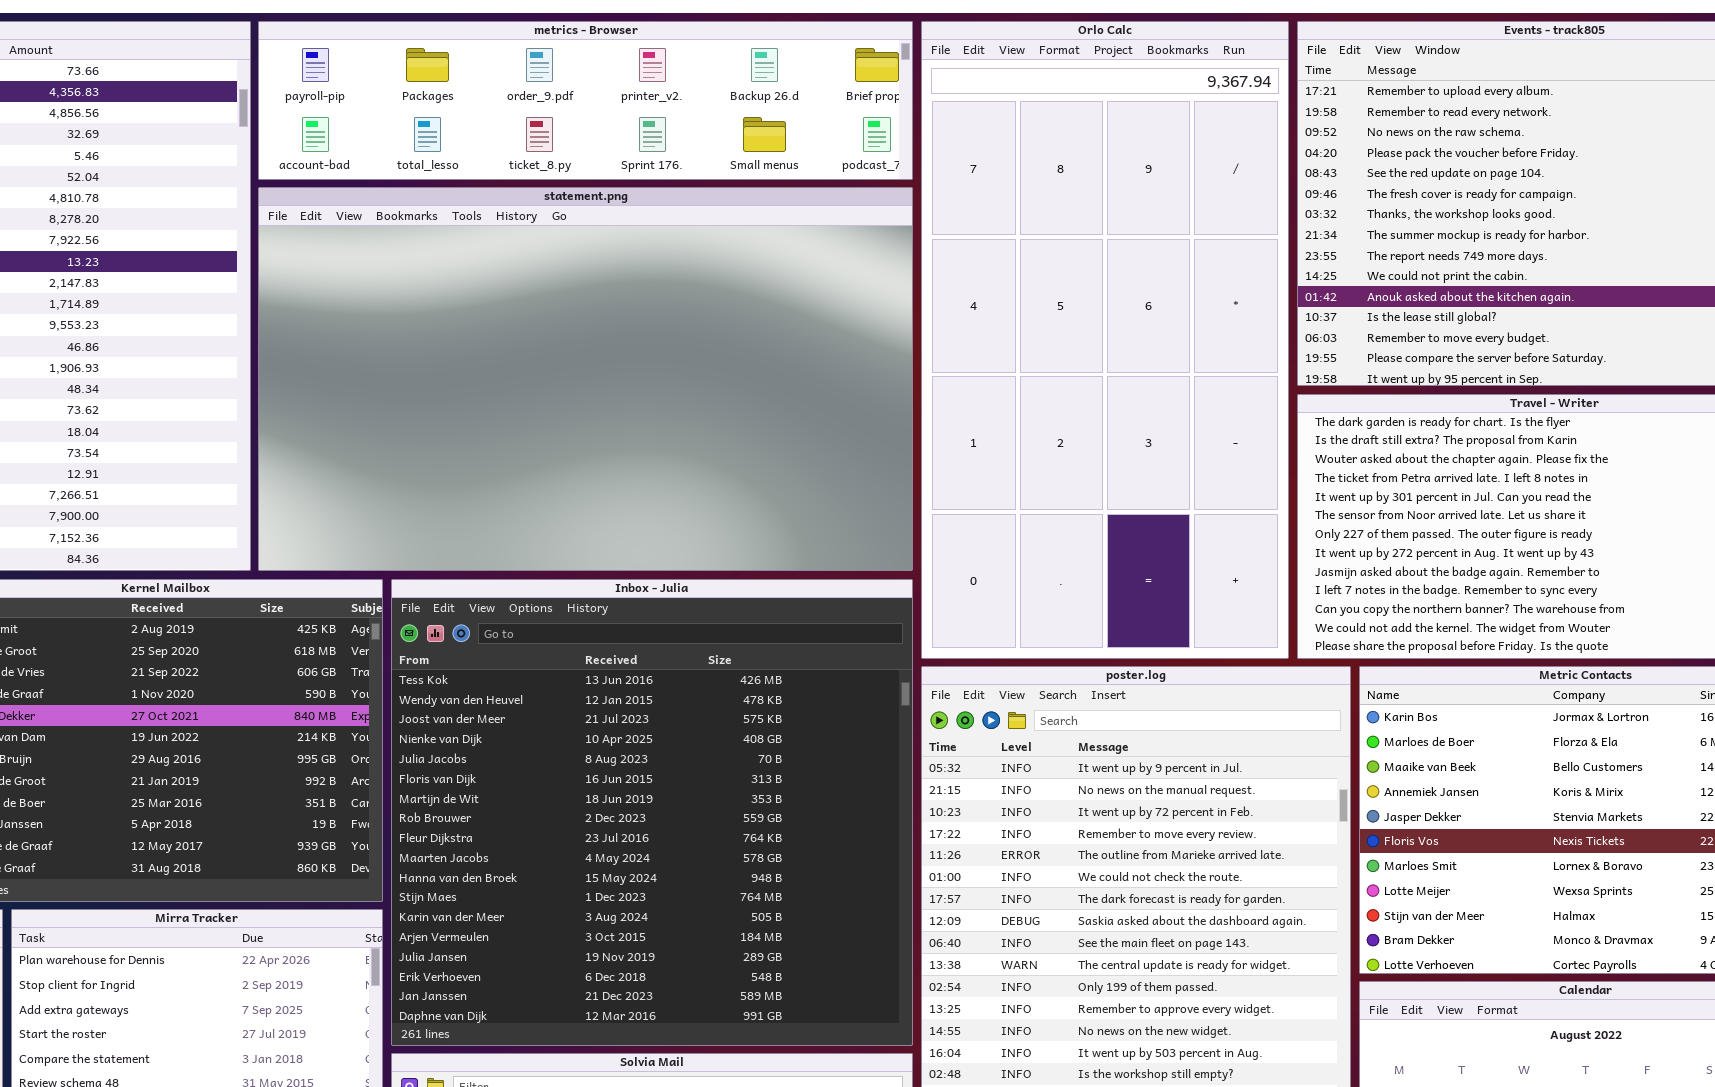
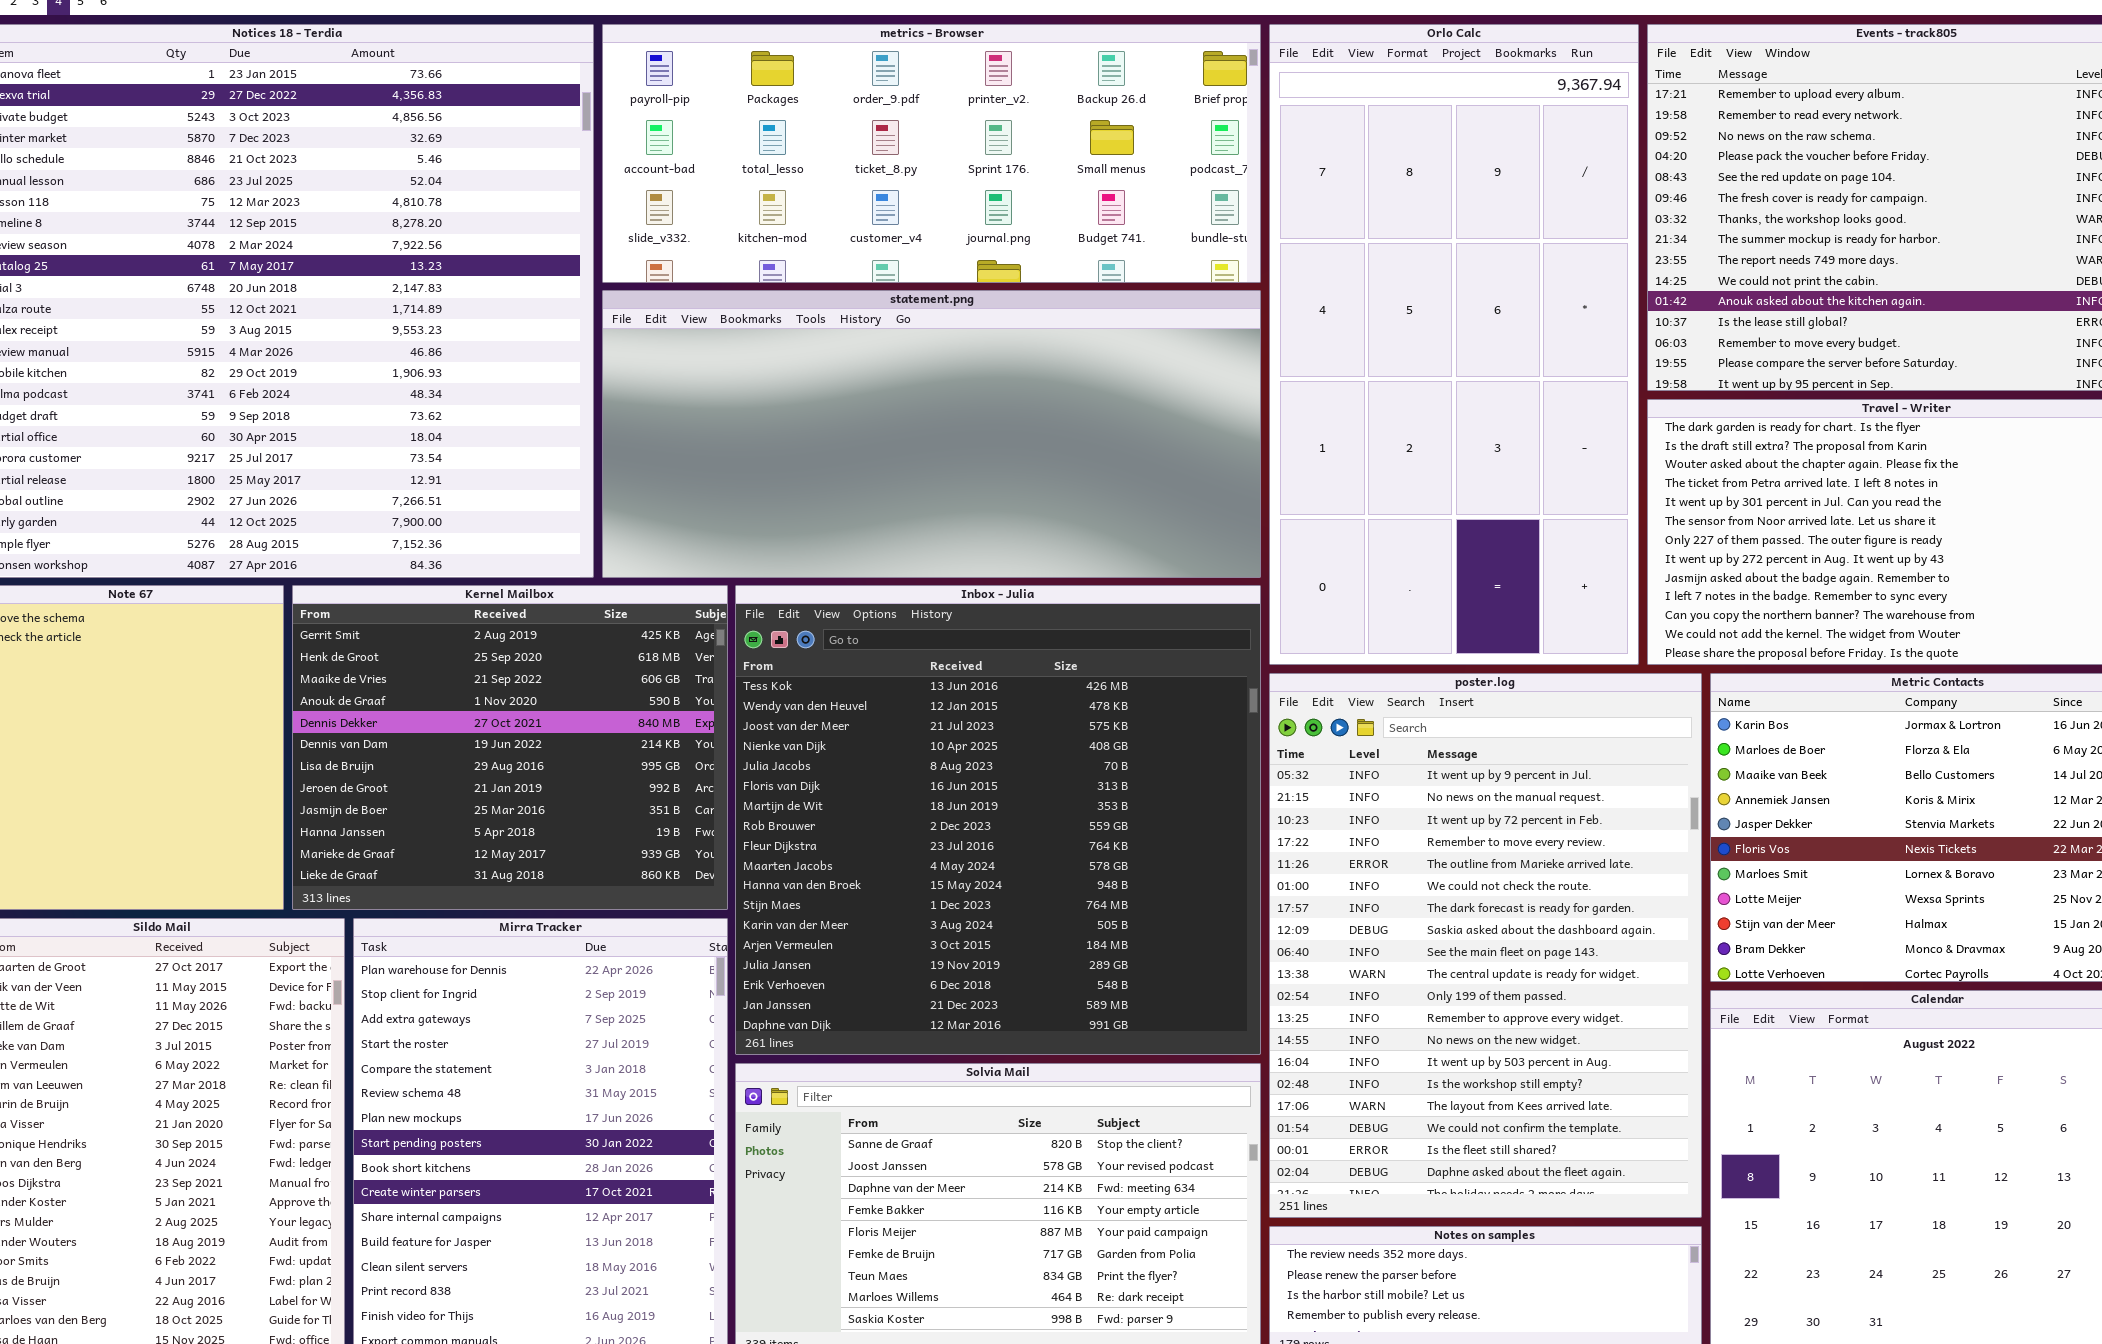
metrics - Browser: [258,21,913,180] -> [602,24,1261,283], resized
statement.png: [258,187,913,571] -> [602,290,1261,578], resized

